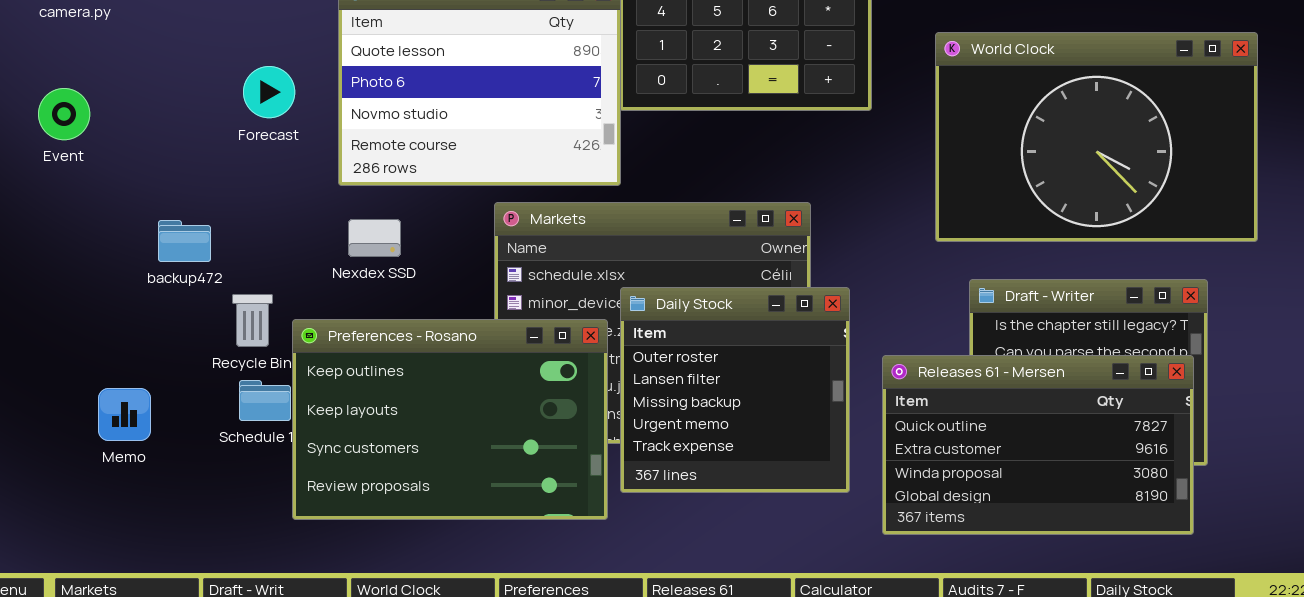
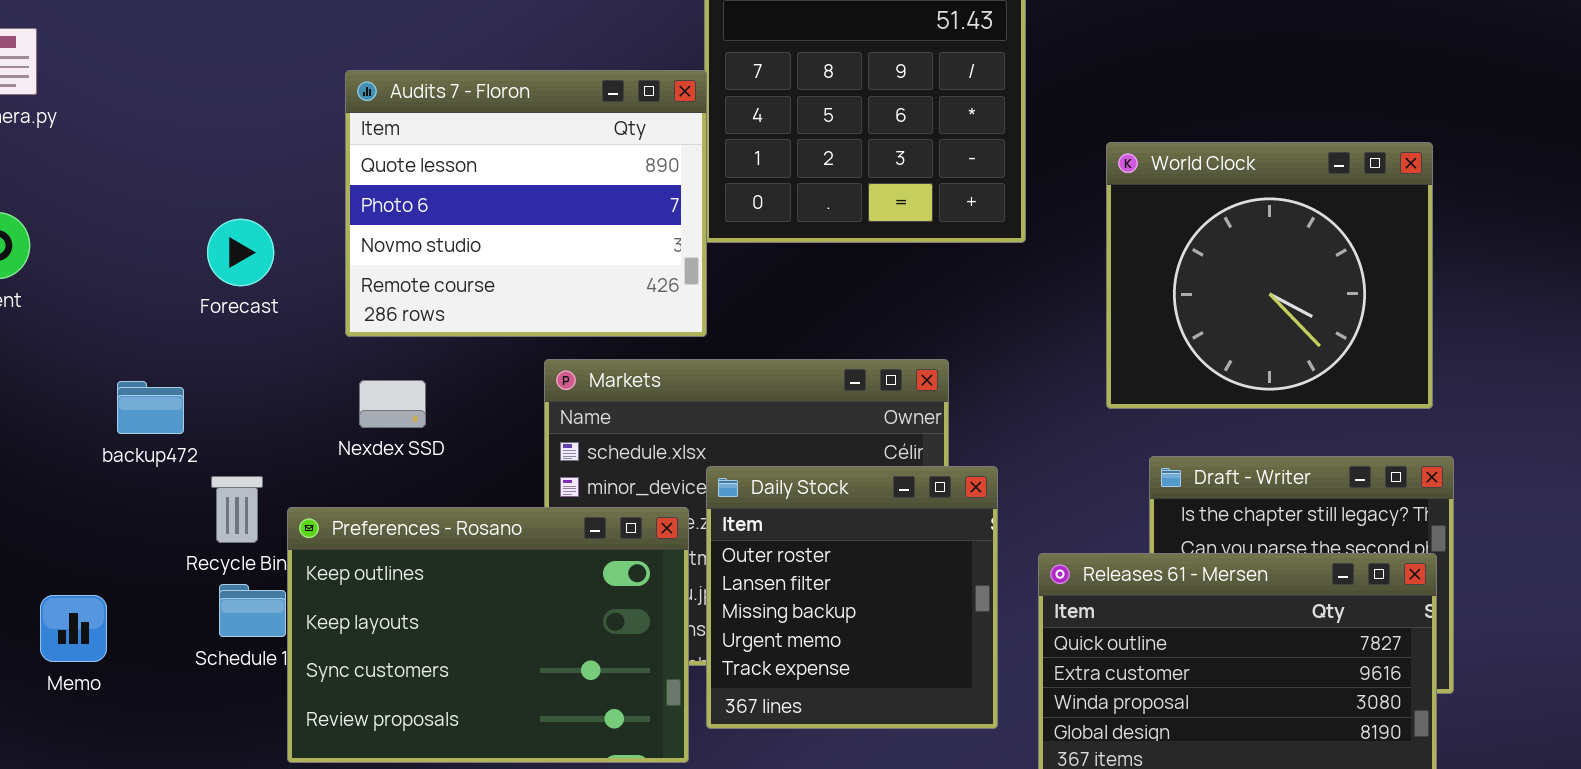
World Clock: [935,32,1258,242] -> [1106,142,1433,409], resized
Forecast: [243,66,295,118] -> [207,219,274,286], moved

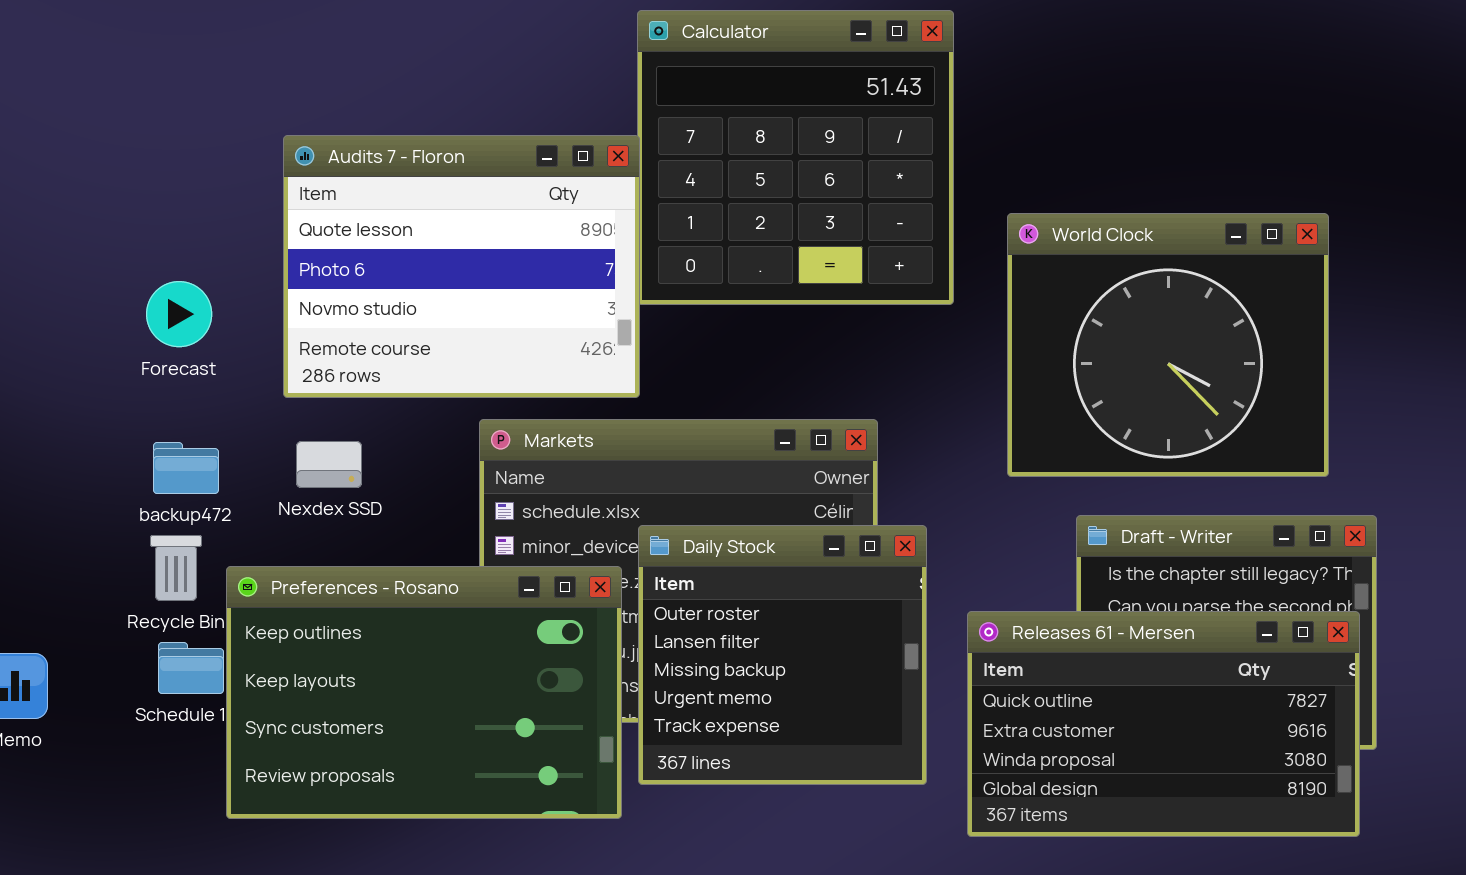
World Clock: [1106,142,1433,409] -> [1007,213,1329,477], moved
backup472: [117,381,184,434] -> [153,442,219,494], moved

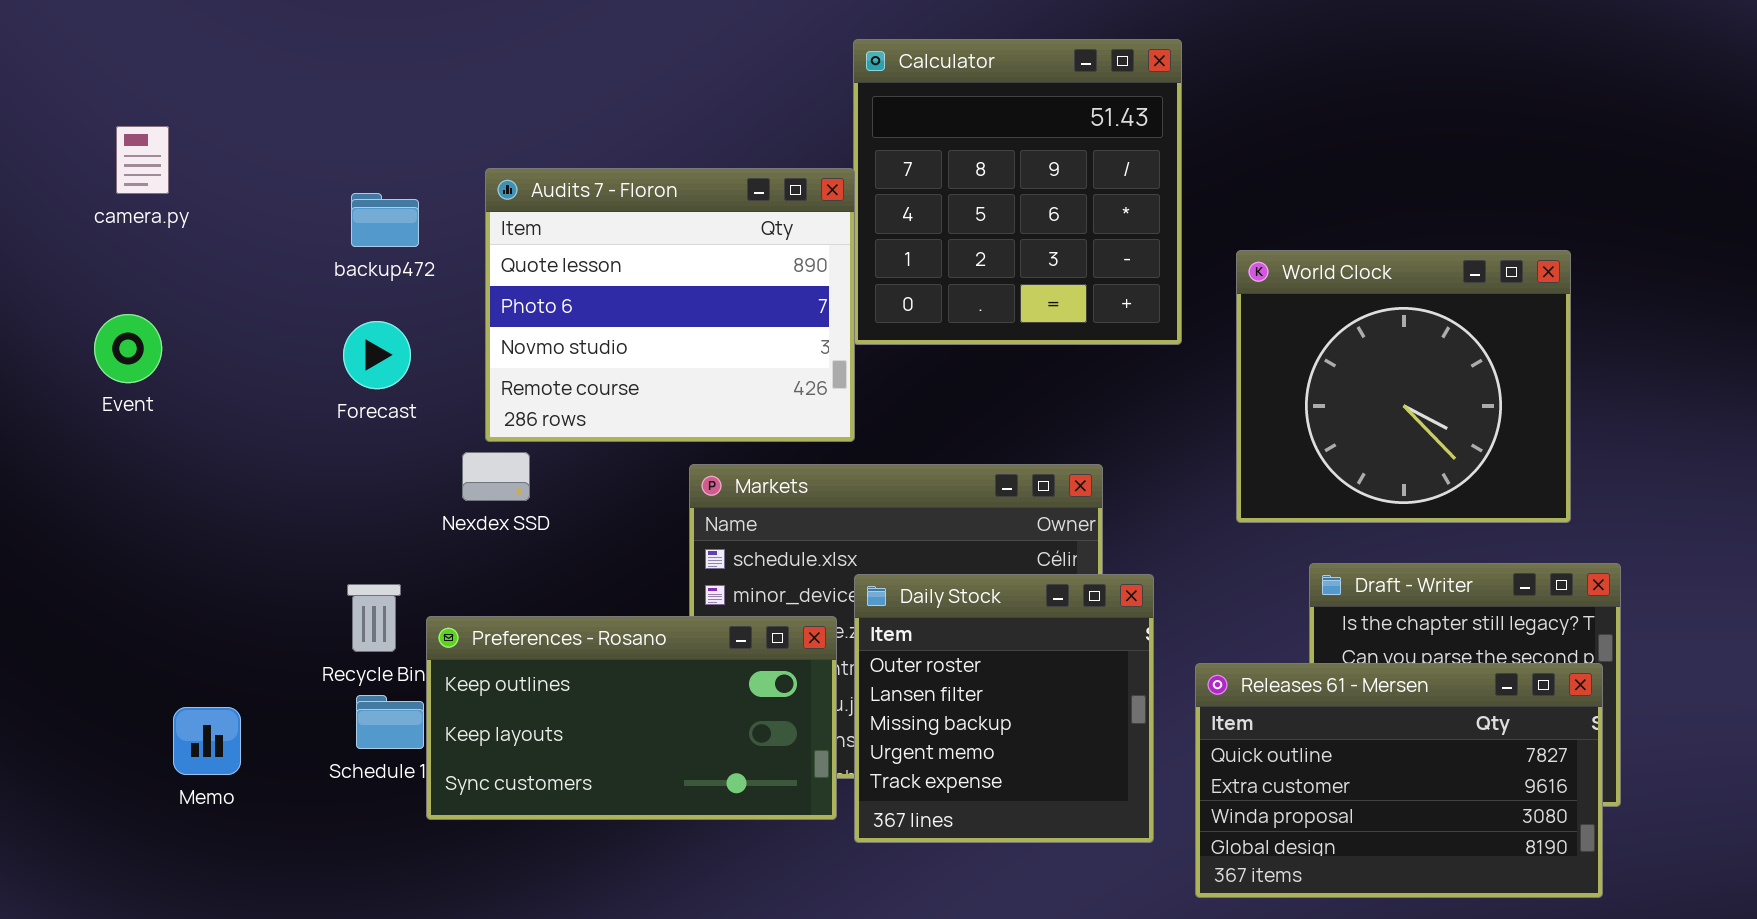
Nexdex SSD: [296,441,362,488] -> [462,452,530,501], moved
backup472: [153,442,219,494] -> [351,193,419,247], moved
Preferences - Rosano: [226,566,622,819] -> [426,616,837,820], resized

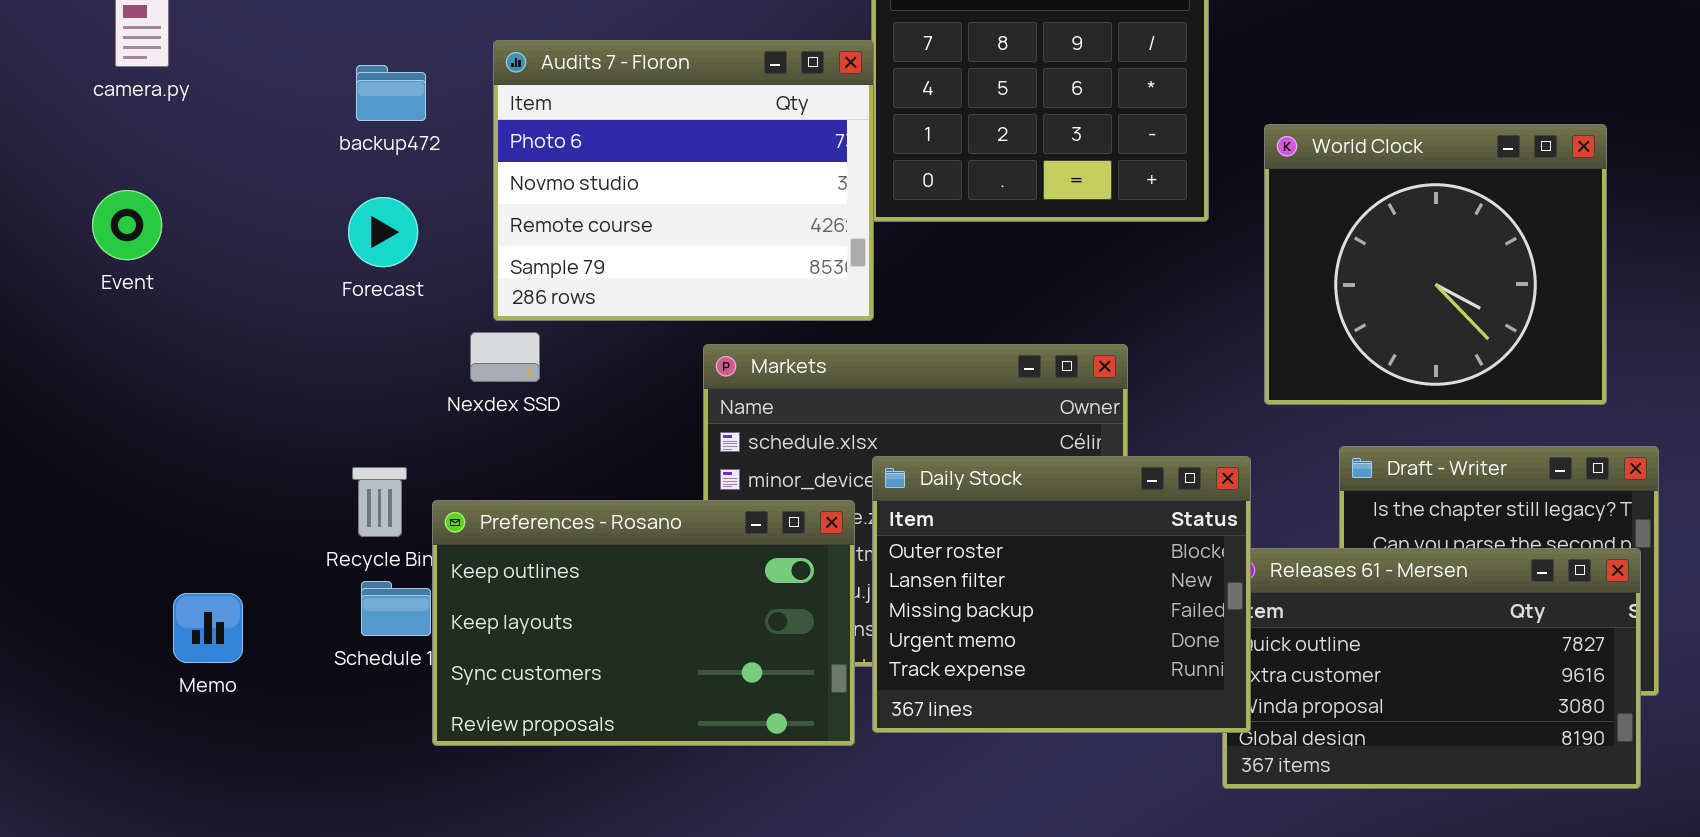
Audits 7 - Floron: [485,168,855,442] -> [493,40,874,321], scrolled down 1 row
Daily Stock: [854,574,1154,843] -> [872,456,1251,733], resized
Preferences - Rosano: [426,616,837,820] -> [432,500,855,746], resized

